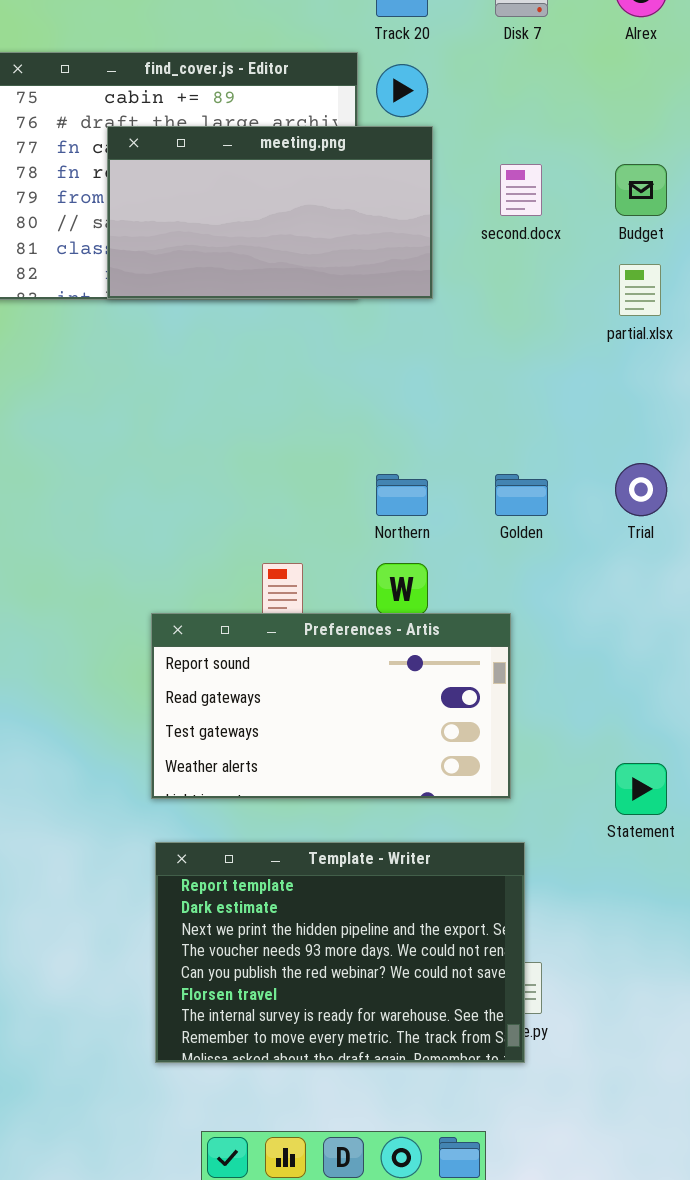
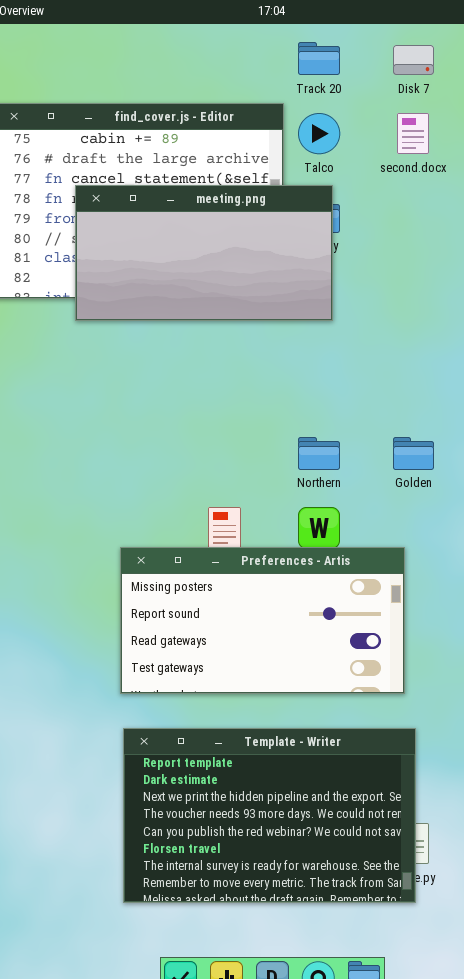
meeting.png: [107,126,433,299] -> [75,185,333,321], moved
second.docx: [500,164,542,216] -> [397,113,429,154], moved
Preferences - Artis: [151,613,511,799] -> [120,547,405,694], scrolled up 1 row

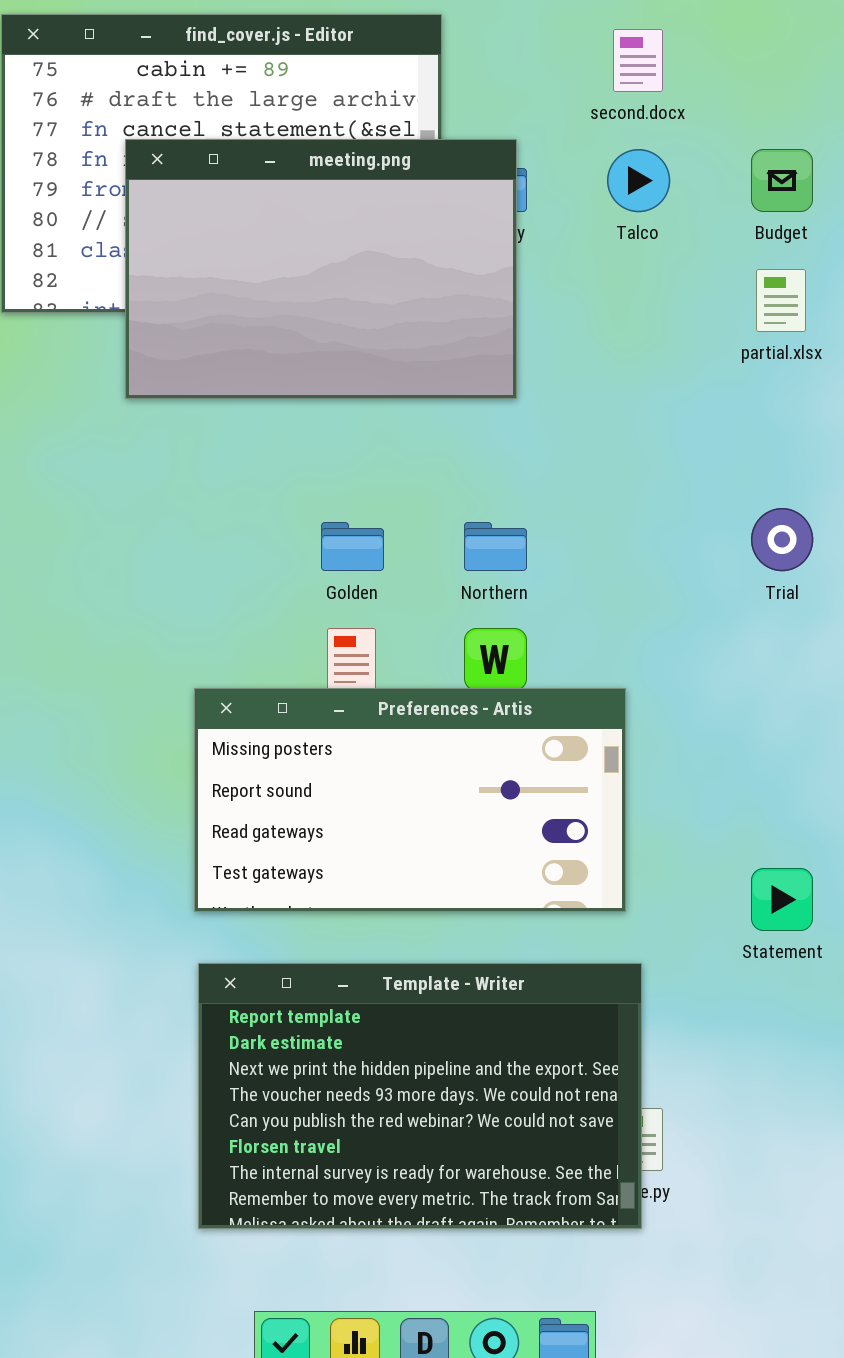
Talco: [298,113,340,154] -> [607,149,670,212], moved
meeting.png: [75,185,333,321] -> [125,139,517,399], resized
Golden: [393,437,434,470] -> [321,522,384,571], moved

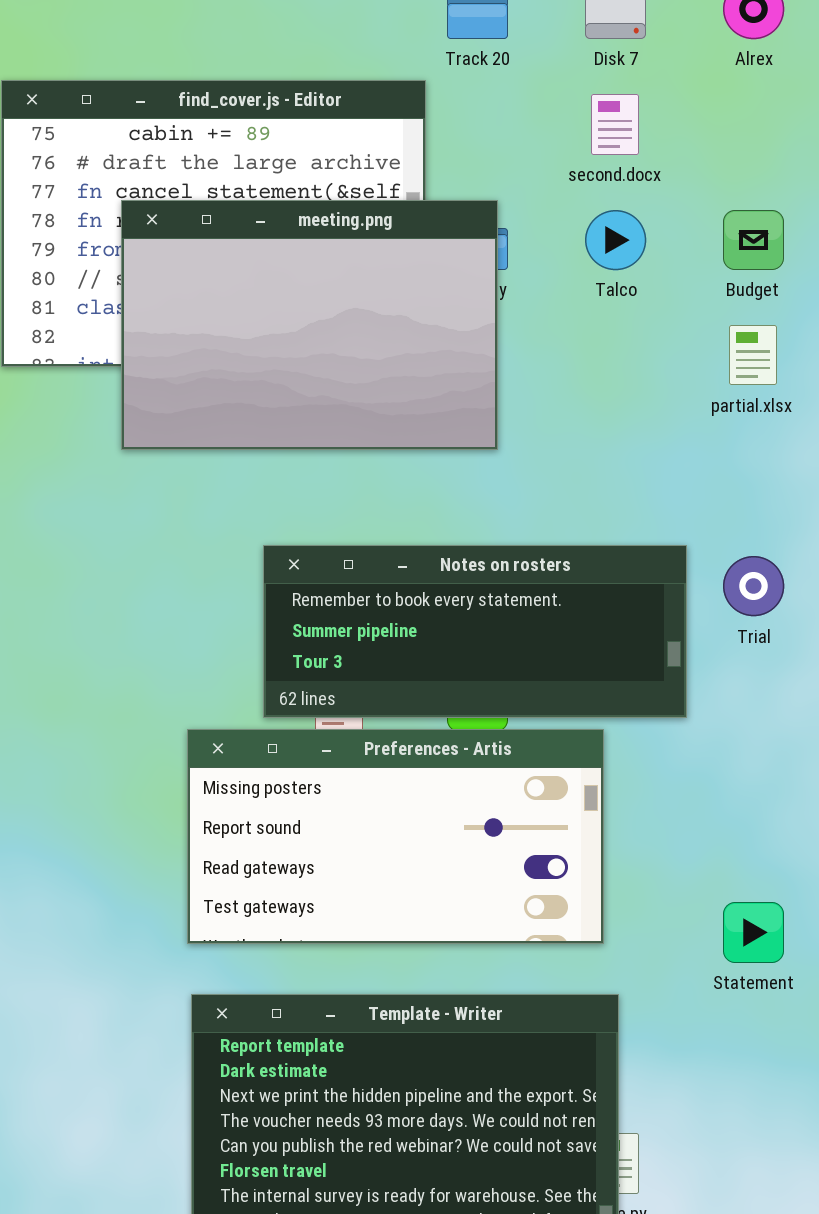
Notes on rosters: none -> [263,545,687,718], opened

